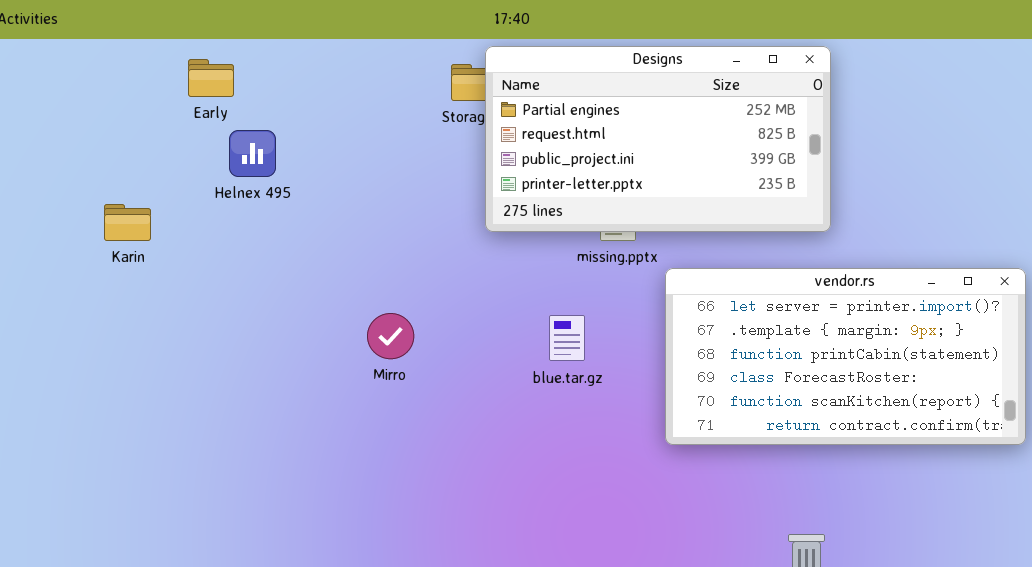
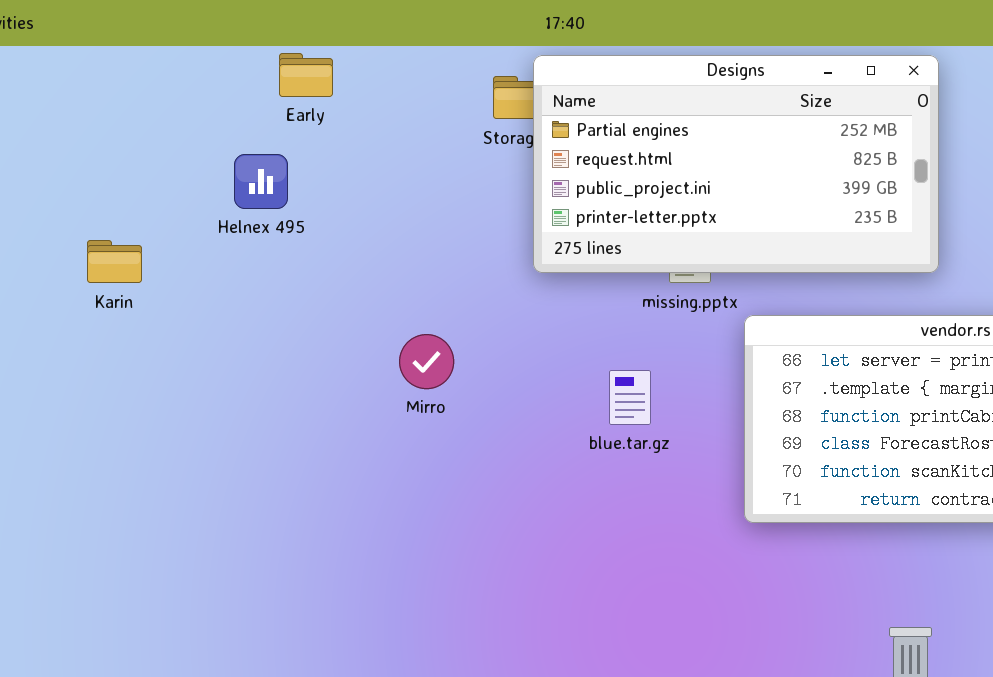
Early: [188,59,234,97] -> [279,53,333,97], moved
Mirro: [367,313,414,359] -> [399,334,454,389], moved

